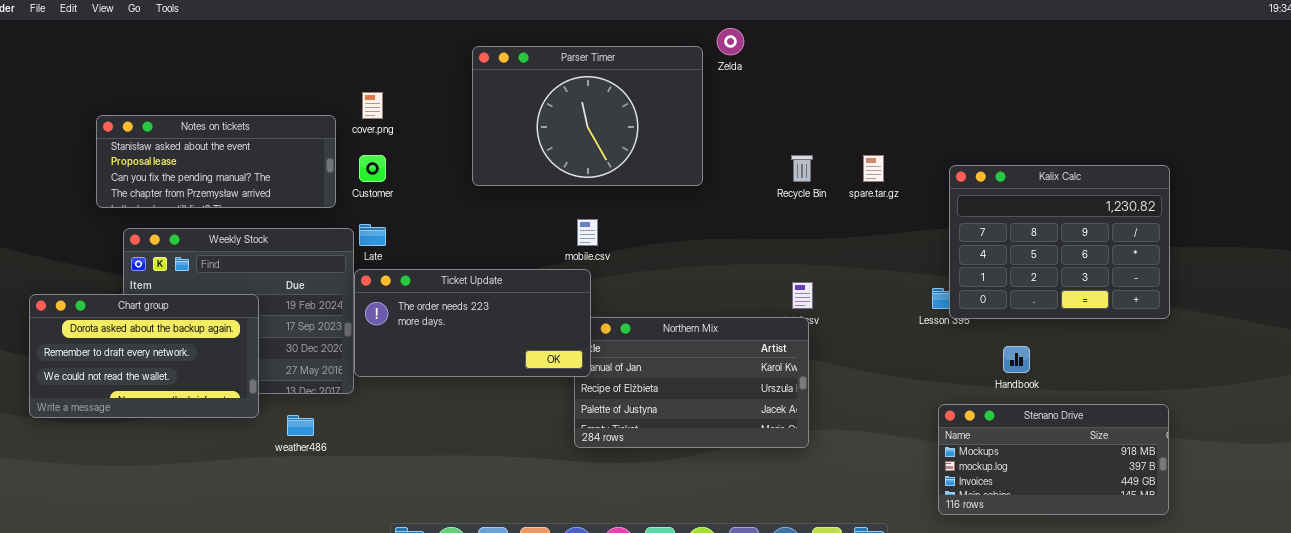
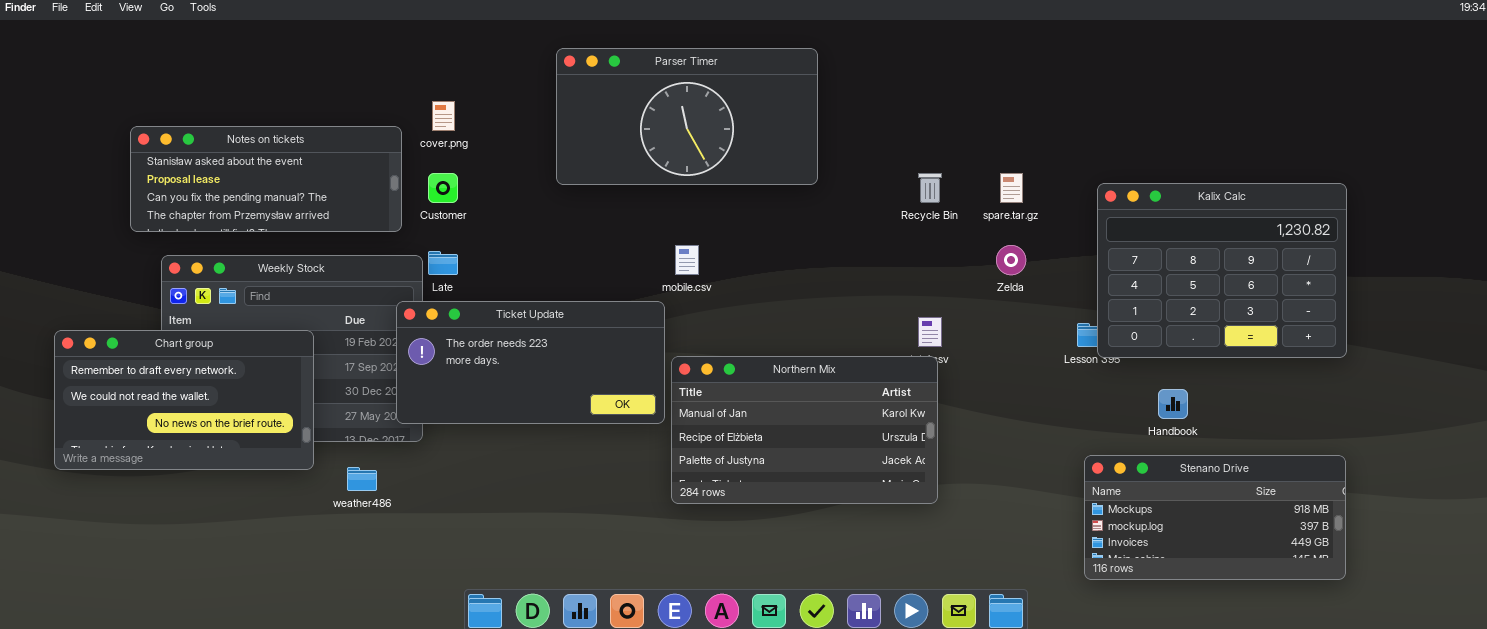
Zelda: [717,28,744,55] -> [996,245,1026,275], moved
Parser Timer: [472,46,703,186] -> [556,48,818,185], resized
Ticket Update: [354,269,591,377] -> [396,301,665,424], moved
Chart group: [29,294,259,418] -> [54,330,314,470], scrolled down 1 row

